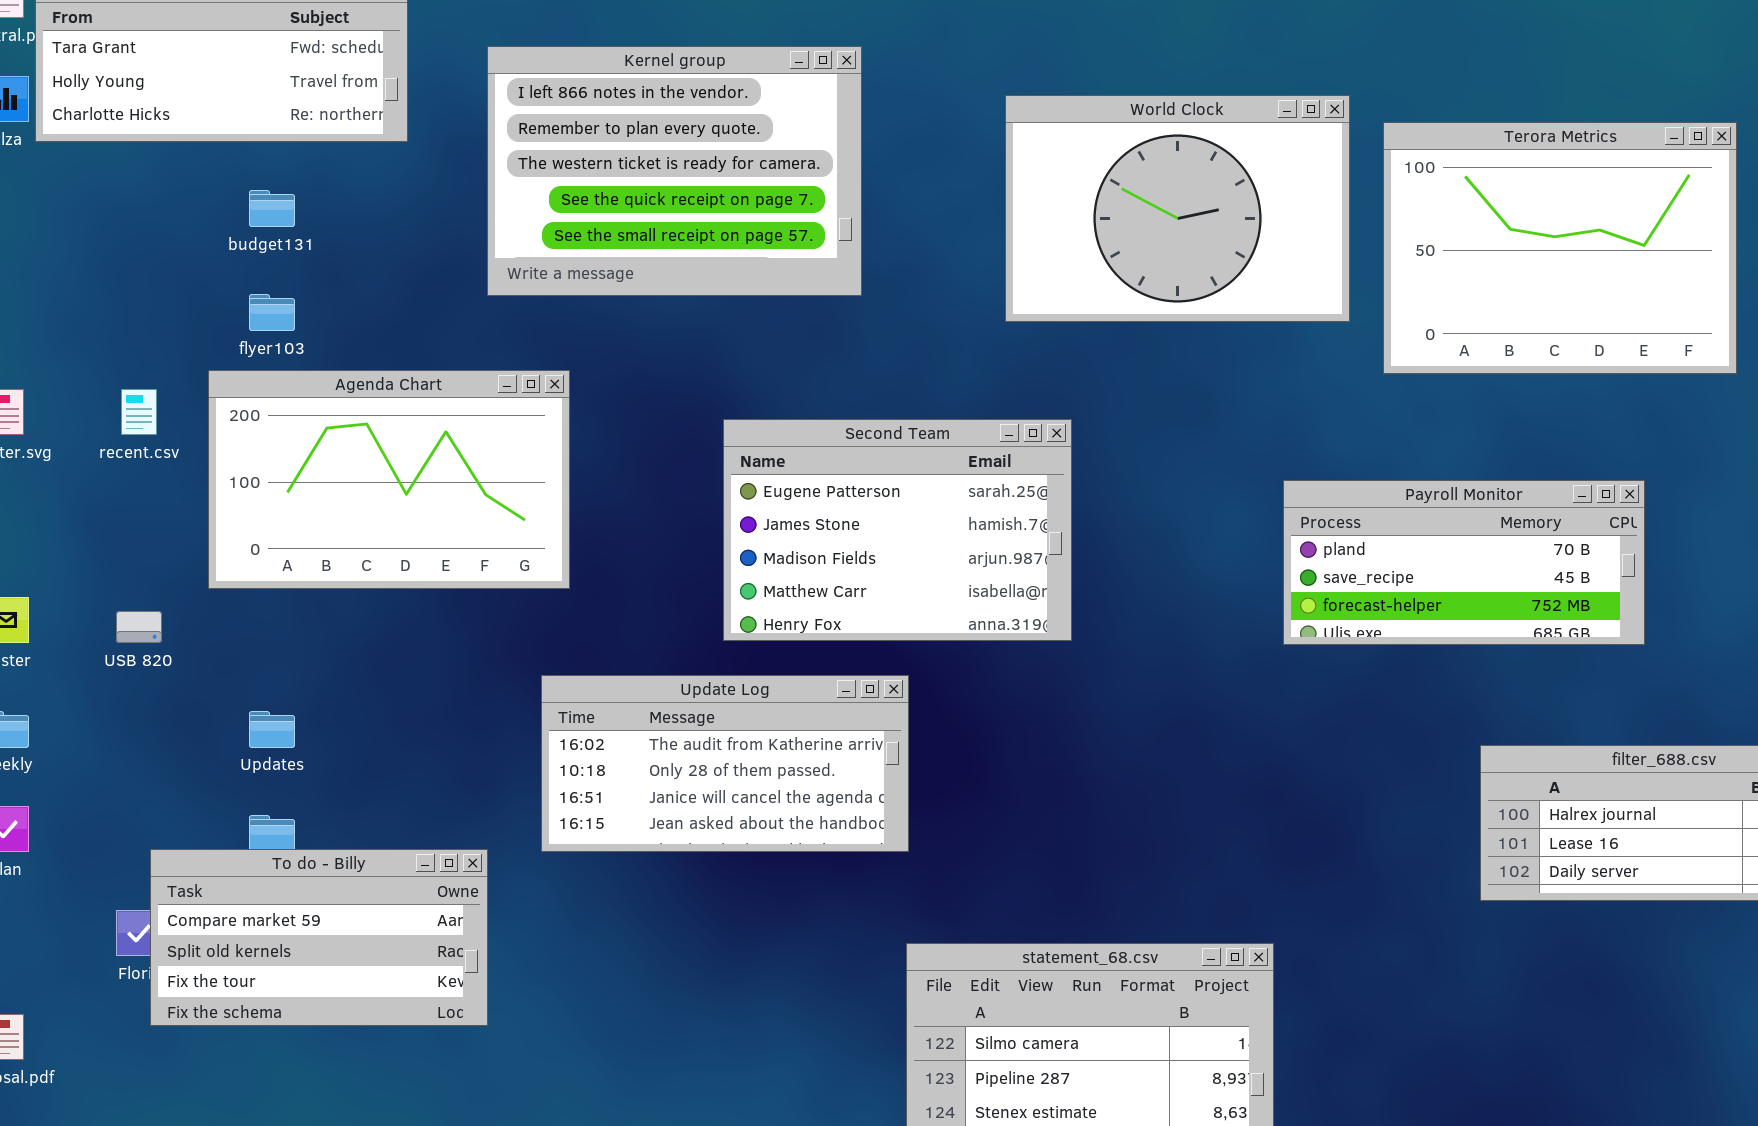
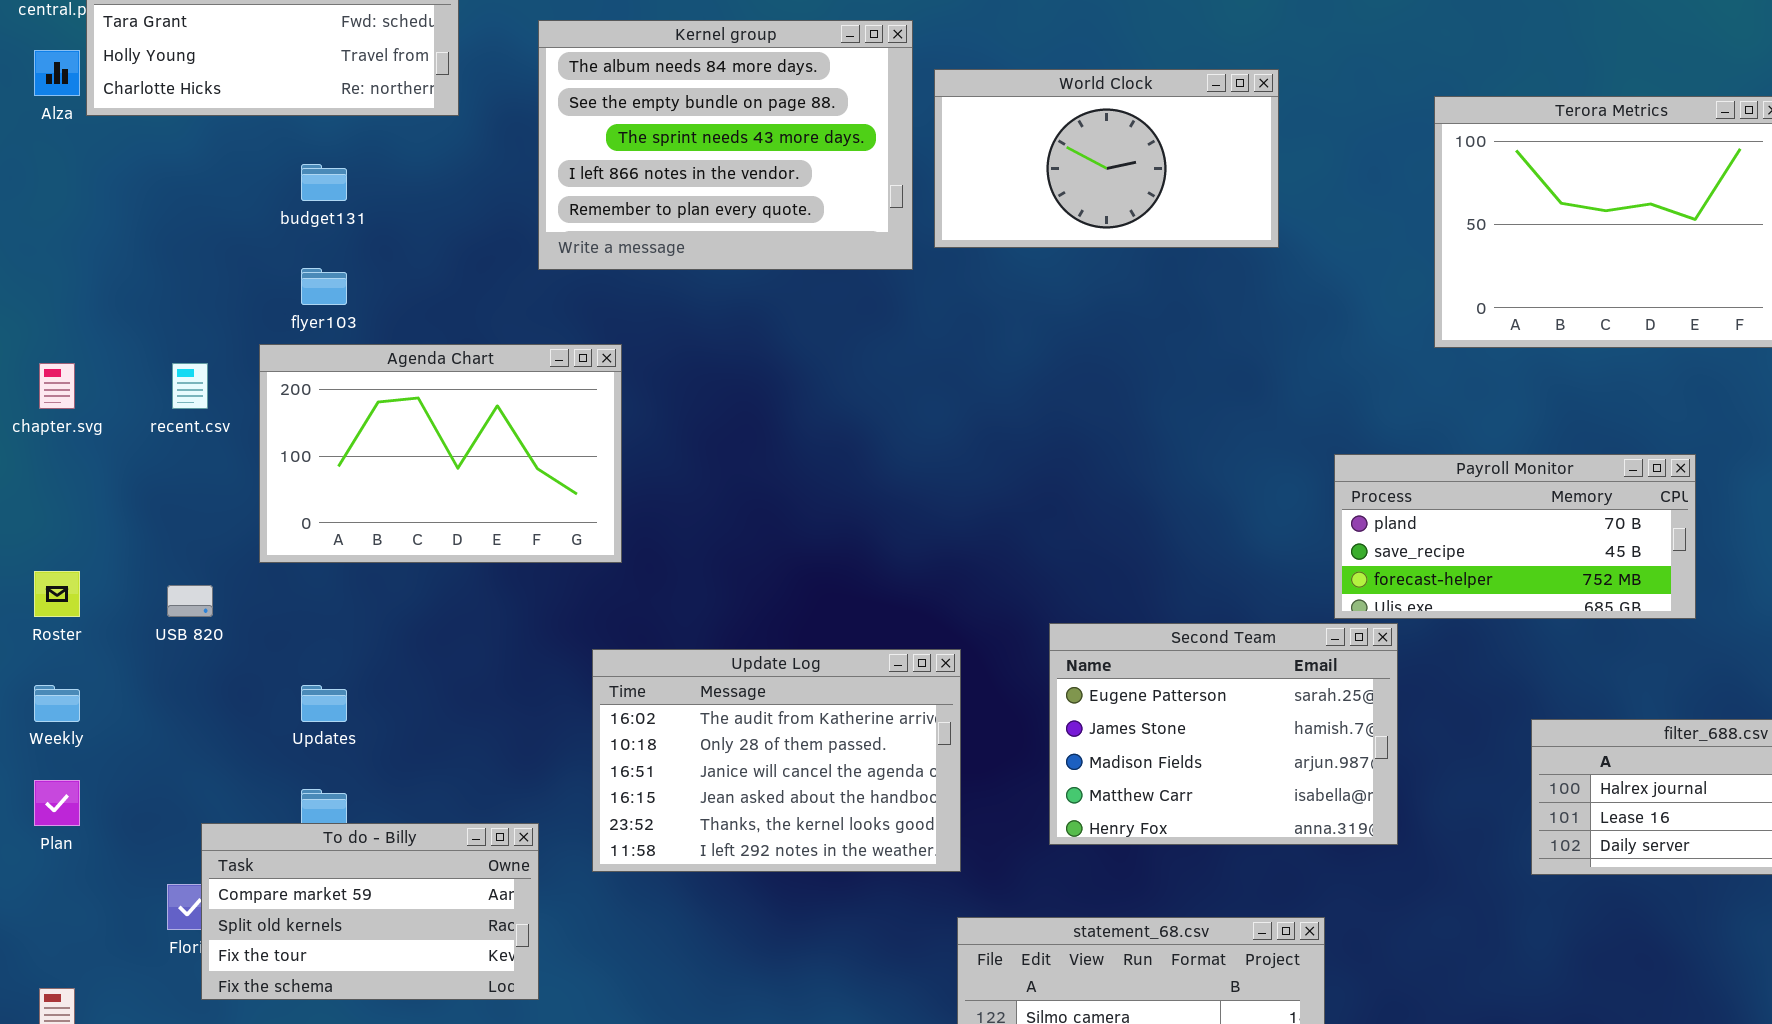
Kernel group: [487,46,862,296] -> [538,20,913,270], scrolled up 3 rows
World Clock: [1005,95,1350,322] -> [934,69,1279,248], moved, resized
Second Team: [723,419,1072,641] -> [1049,623,1398,845], moved
Update Log: [541,675,909,852] -> [592,649,961,872], resized

